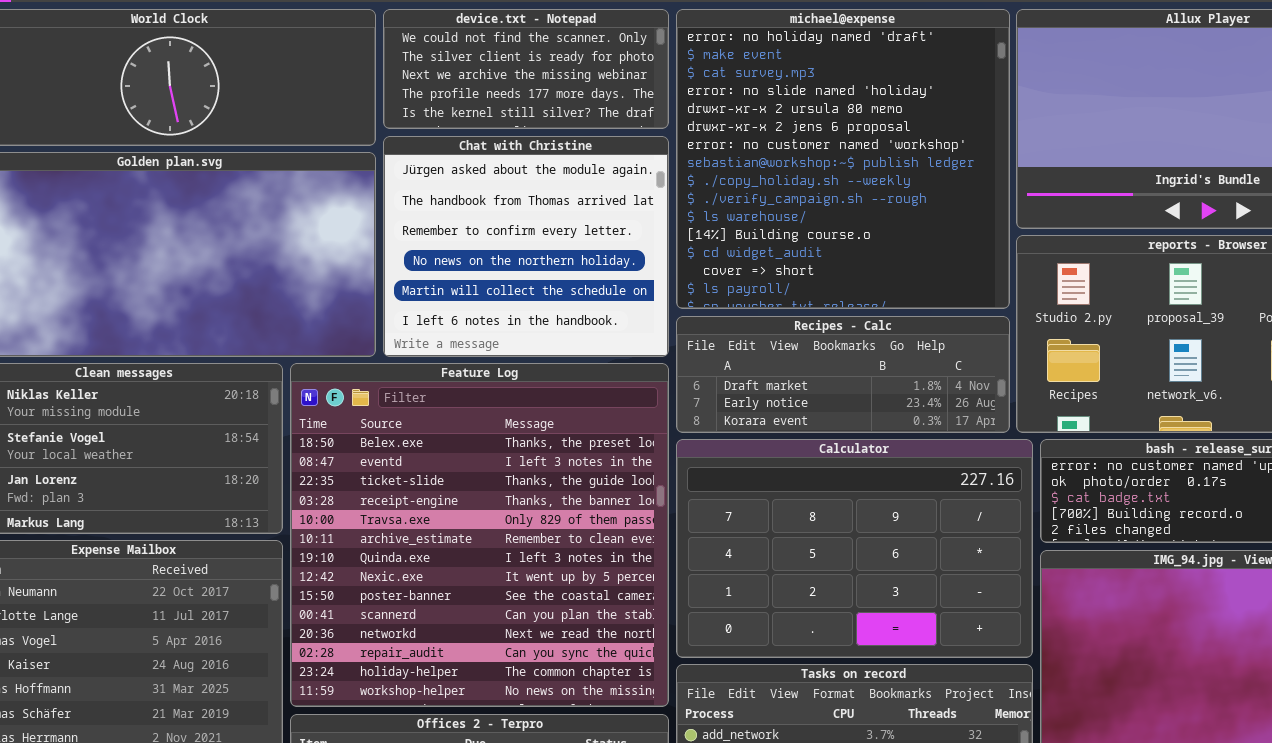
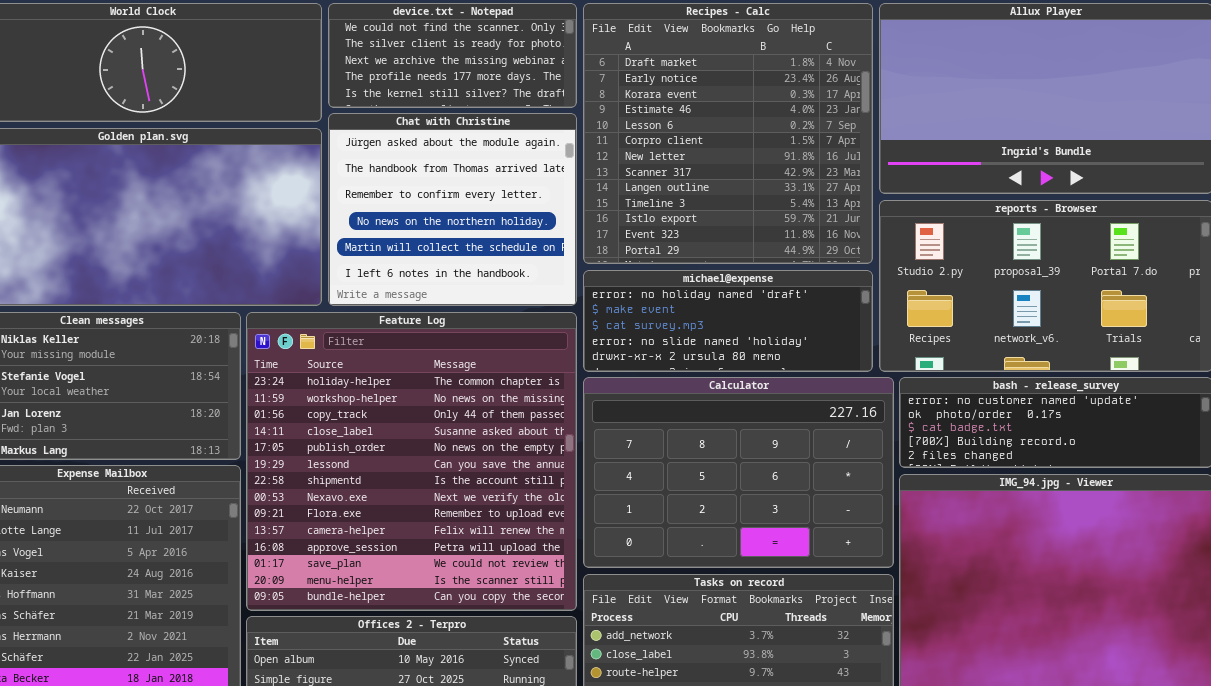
michael@expense: [676,9,1010,309] -> [583,270,873,372], moved, resized
Recipes - Calc: [676,316,1010,433] -> [583,3,873,264], moved, resized
Feature Log: [290,363,669,707] -> [246,312,577,611], scrolled down 12 rows

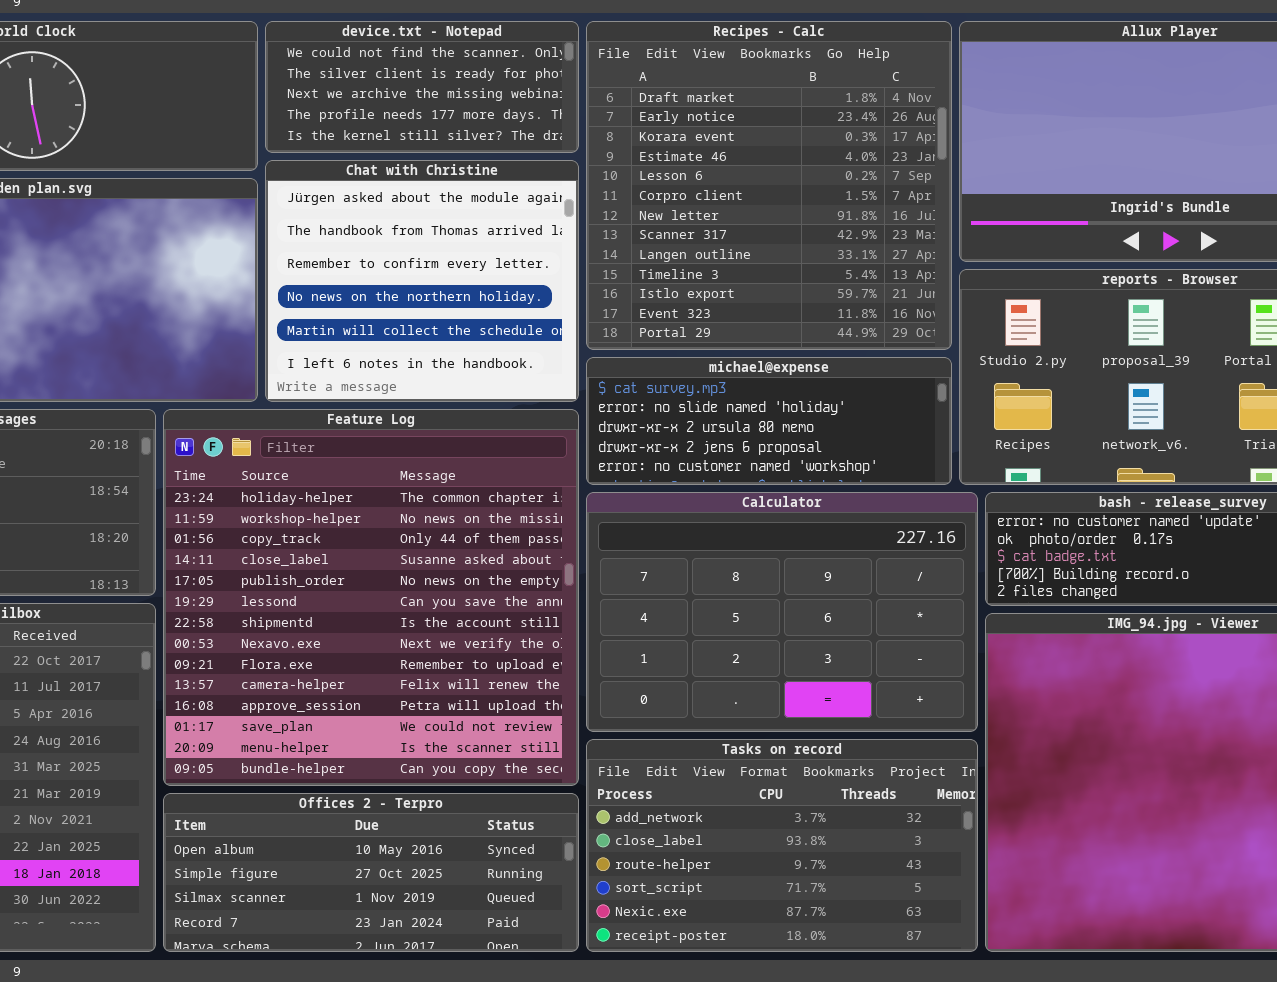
michael@expense: [583,270,873,372] -> [586,357,952,485], scrolled down 2 rows

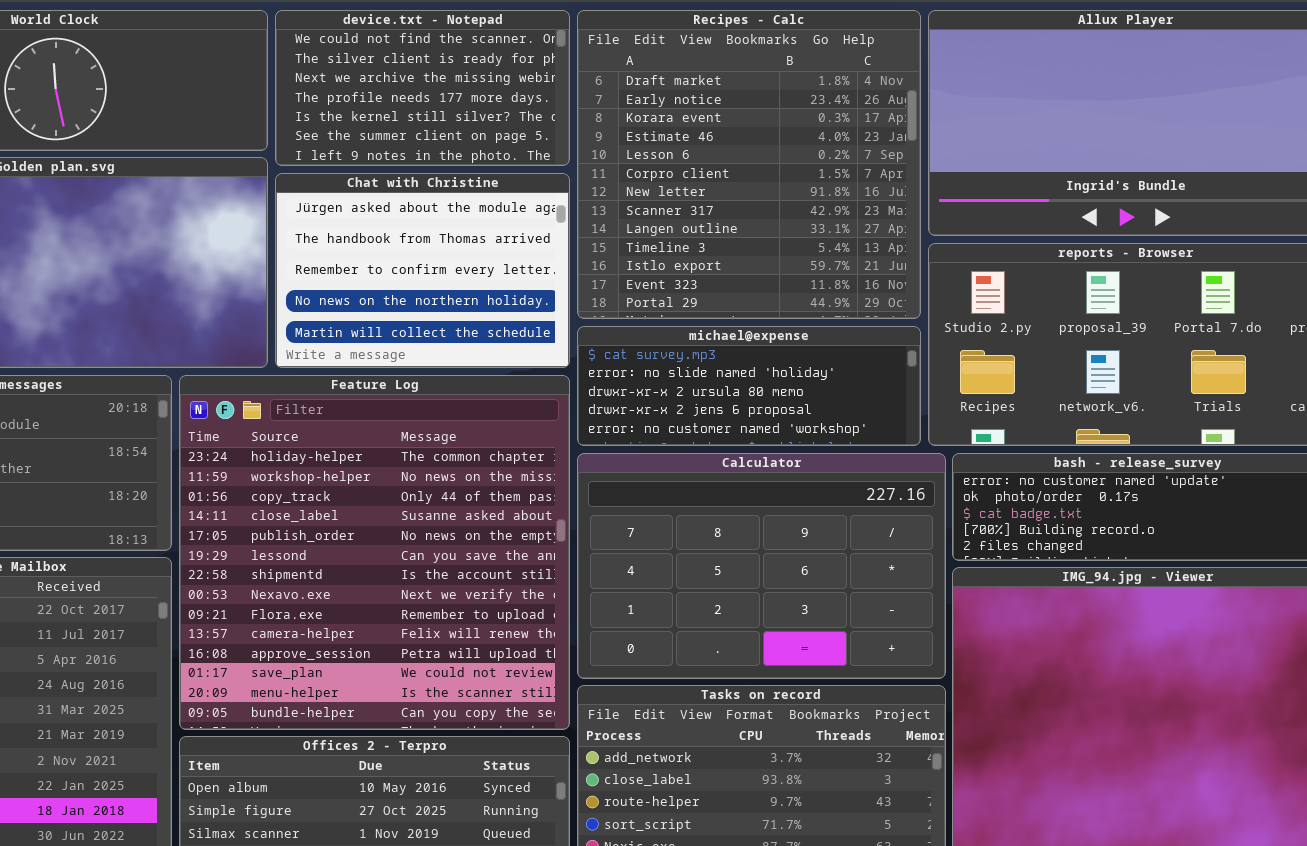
device.txt - Notepad: [265,21,579,153] -> [275,10,570,166], resized
Chat with Christine: [265,160,579,402] -> [275,173,570,368], resized

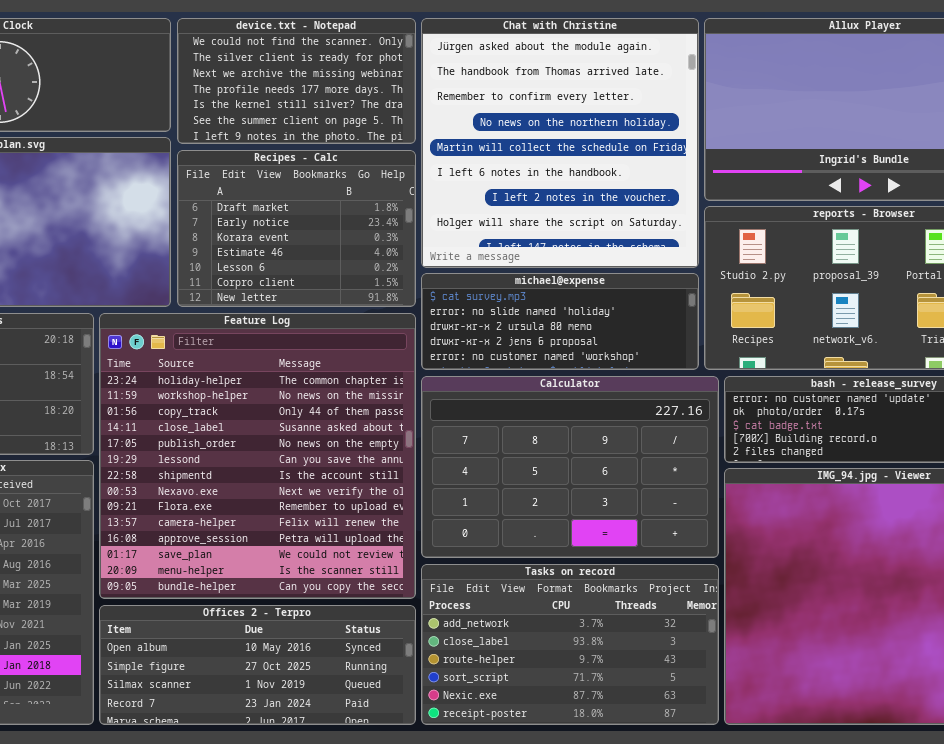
Recipes - Calc: [577,10,921,319] -> [177,150,416,307], moved, resized
Chat with Christine: [275,173,570,368] -> [421,18,699,268], moved, resized

